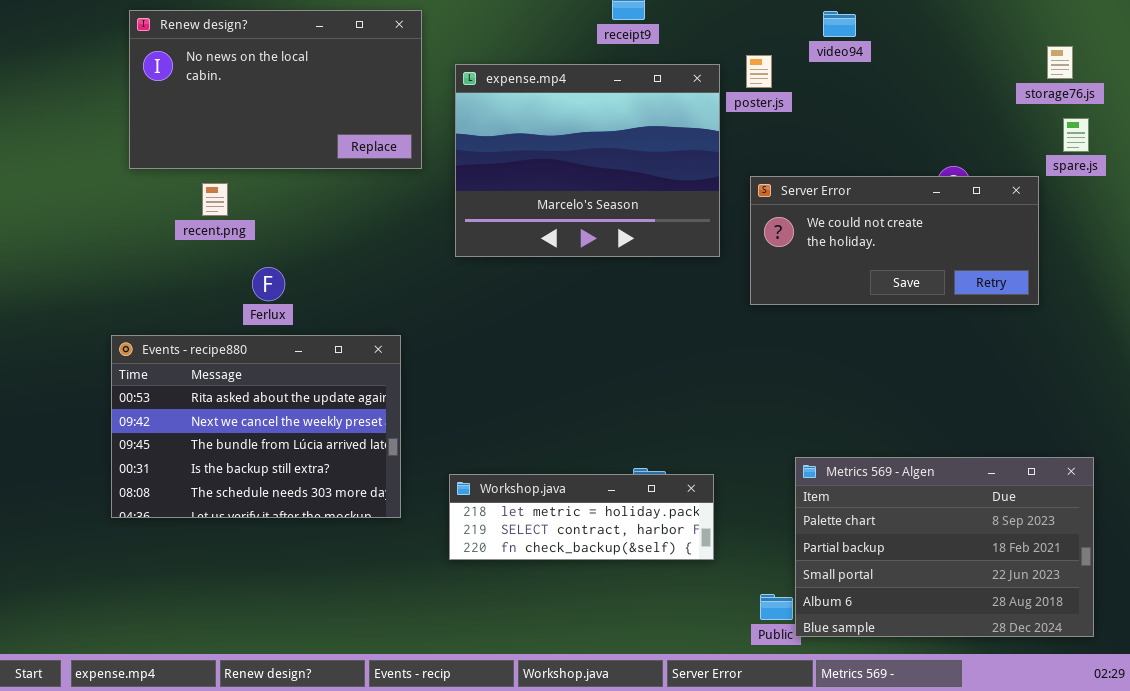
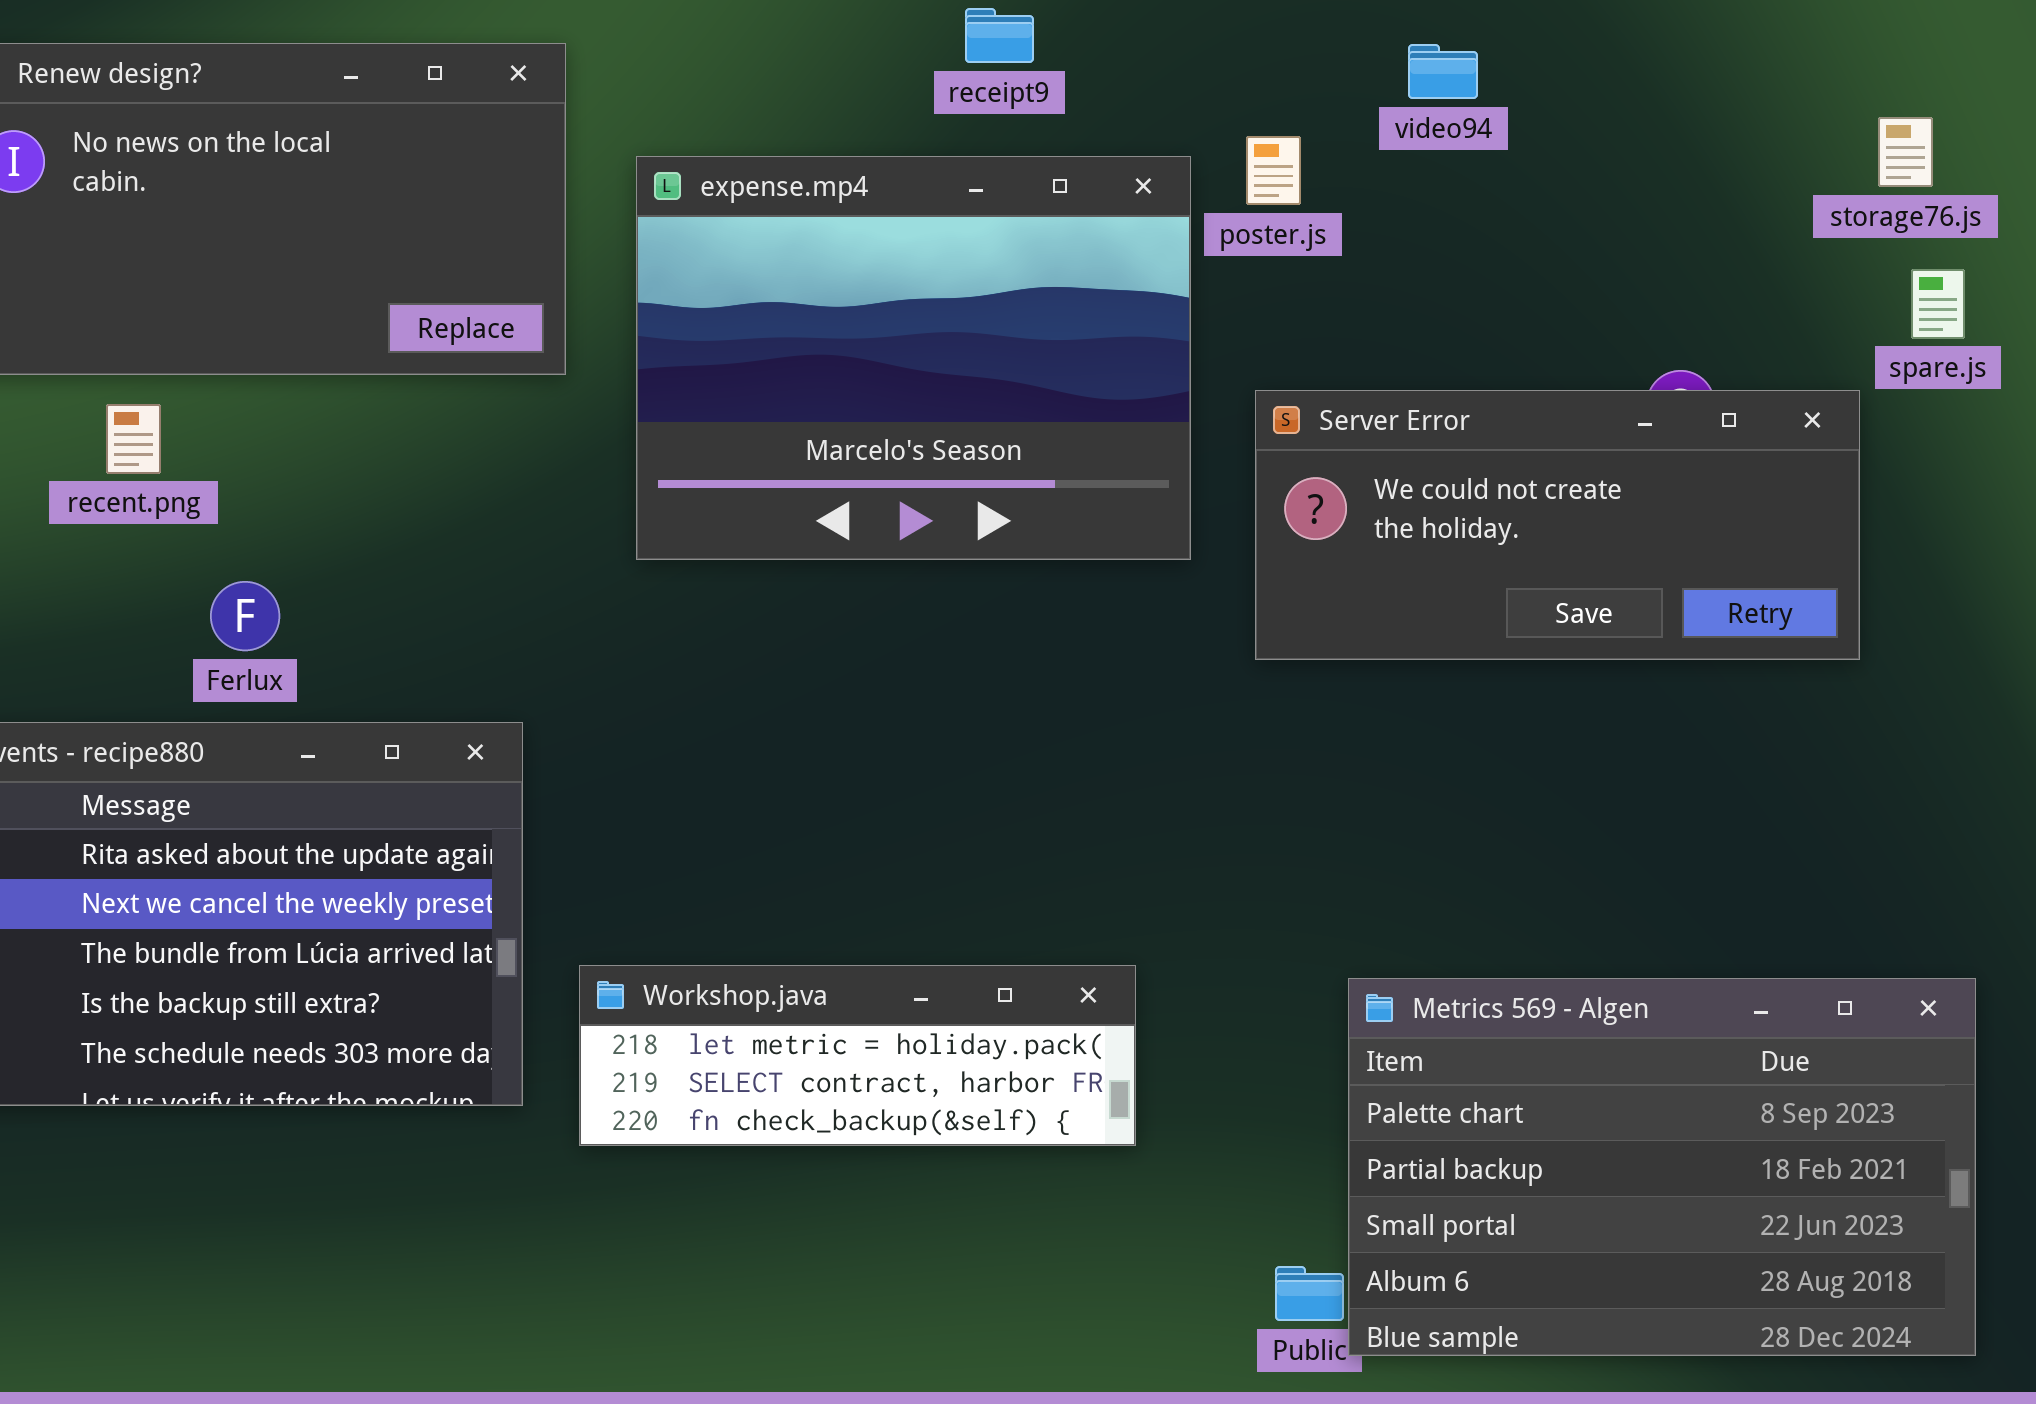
Workshop.java: [449,474,714,560] -> [579,965,1136,1146], moved

